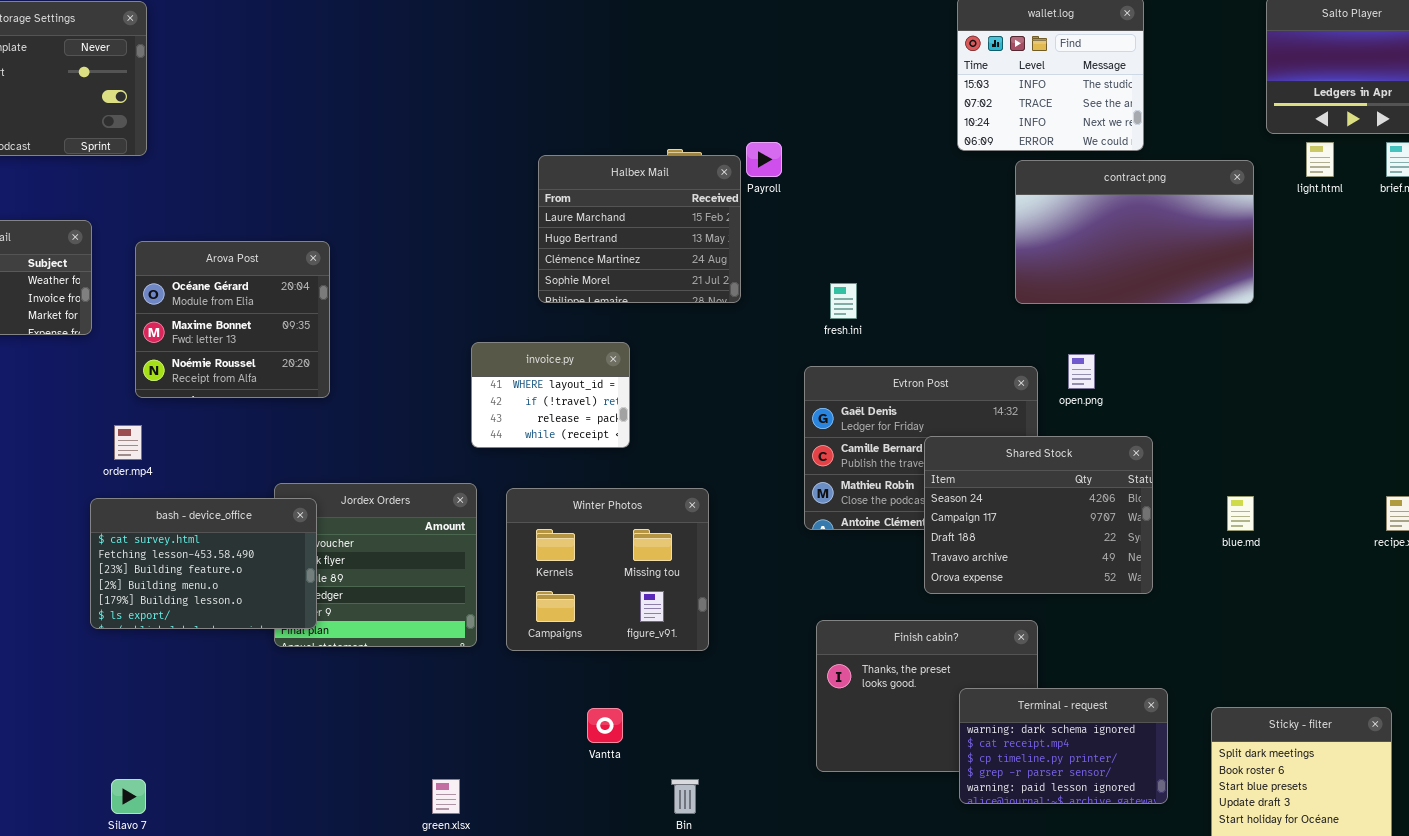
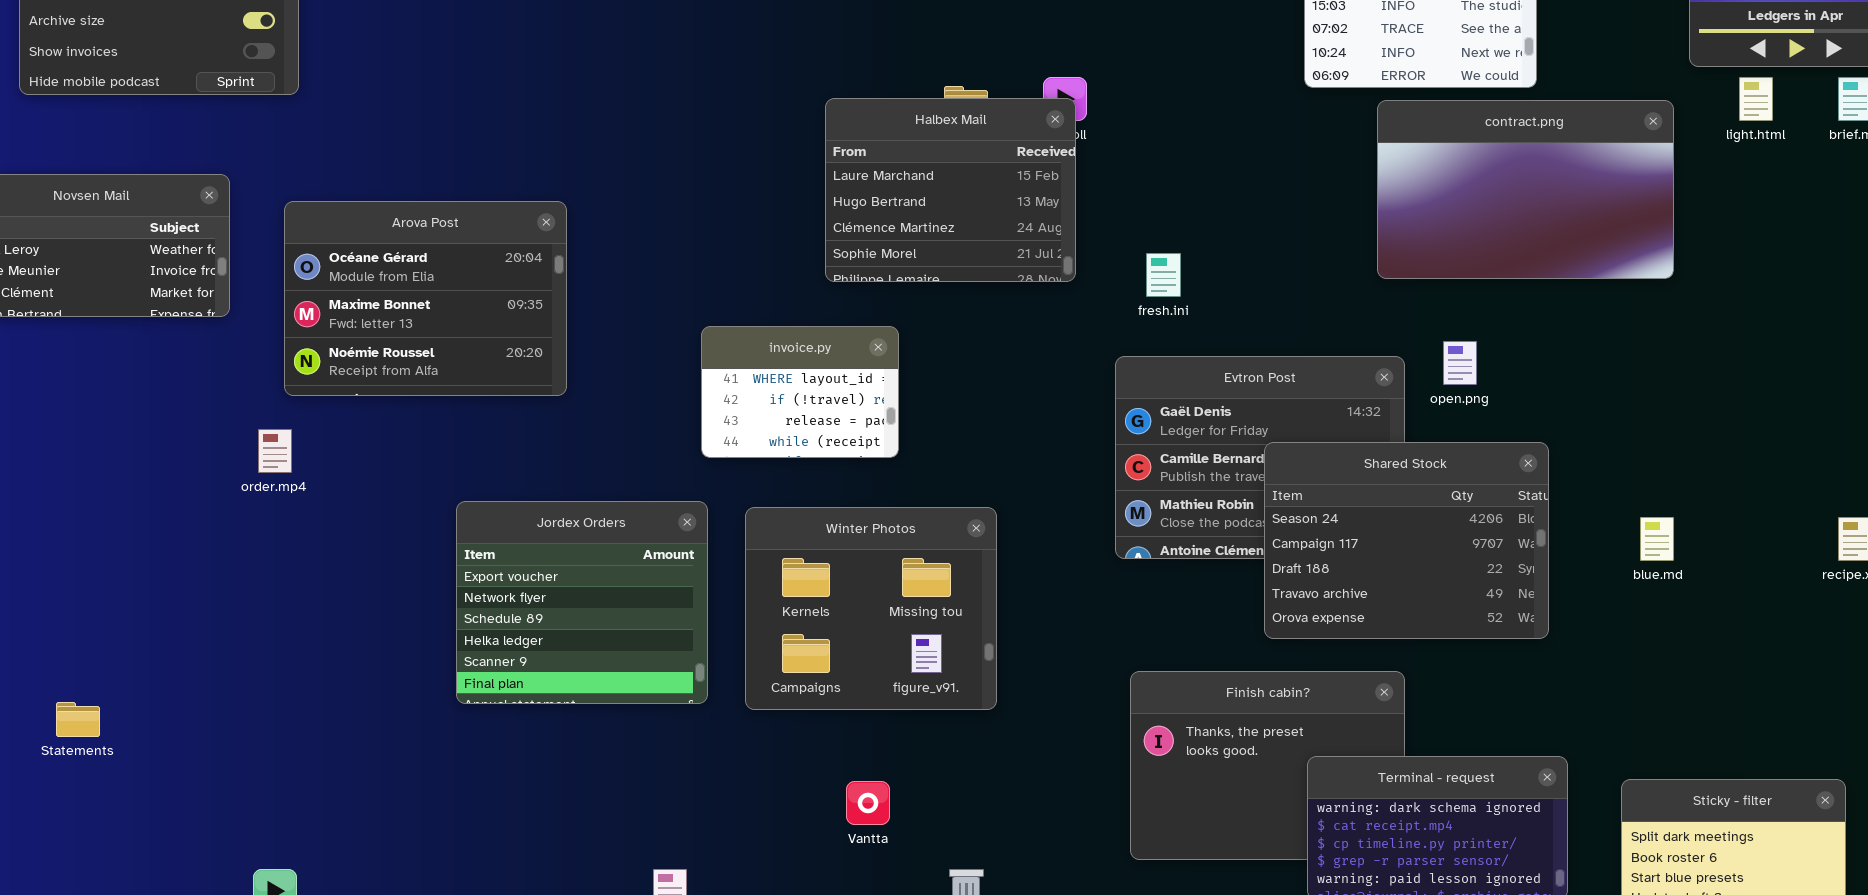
Halbex Mail: [538,155,741,303] -> [825,98,1076,282], moved
Arova Post: [135,241,330,398] -> [284,201,567,396], resized
bash - device_office: [90,498,317,629] -> none, closed

